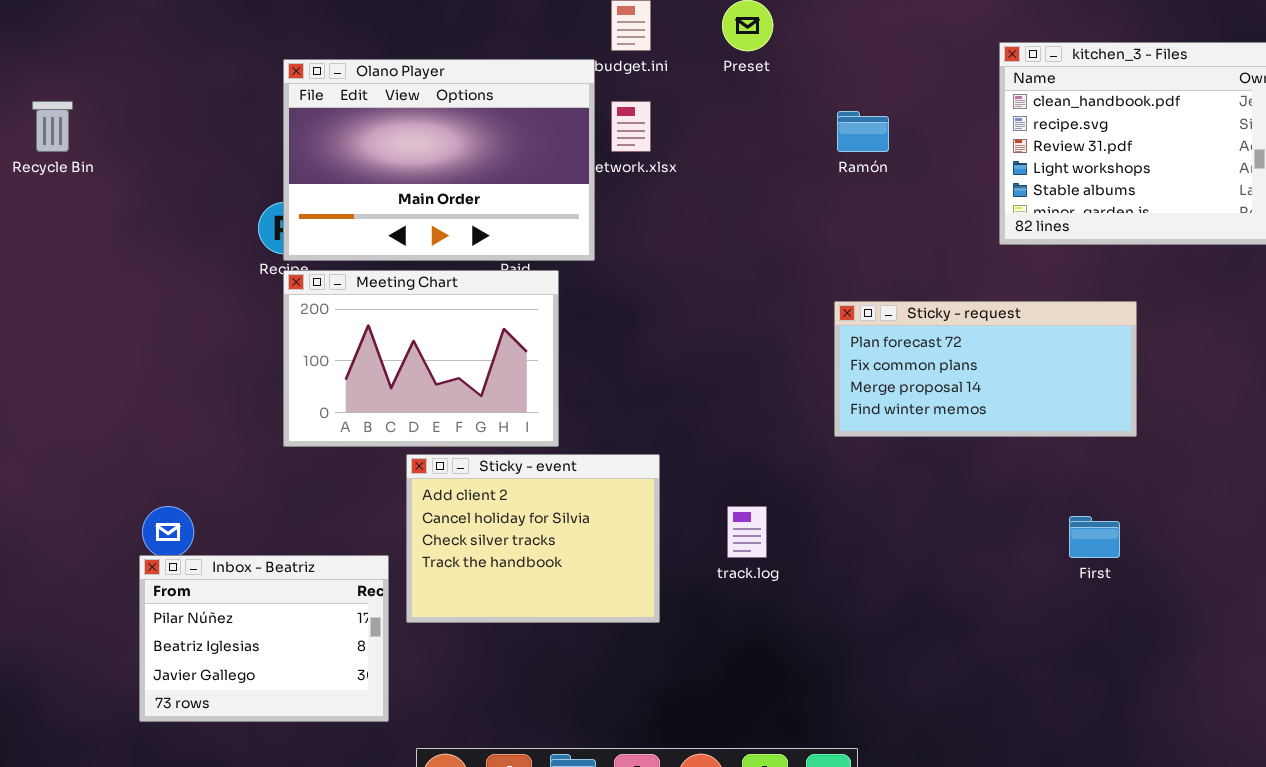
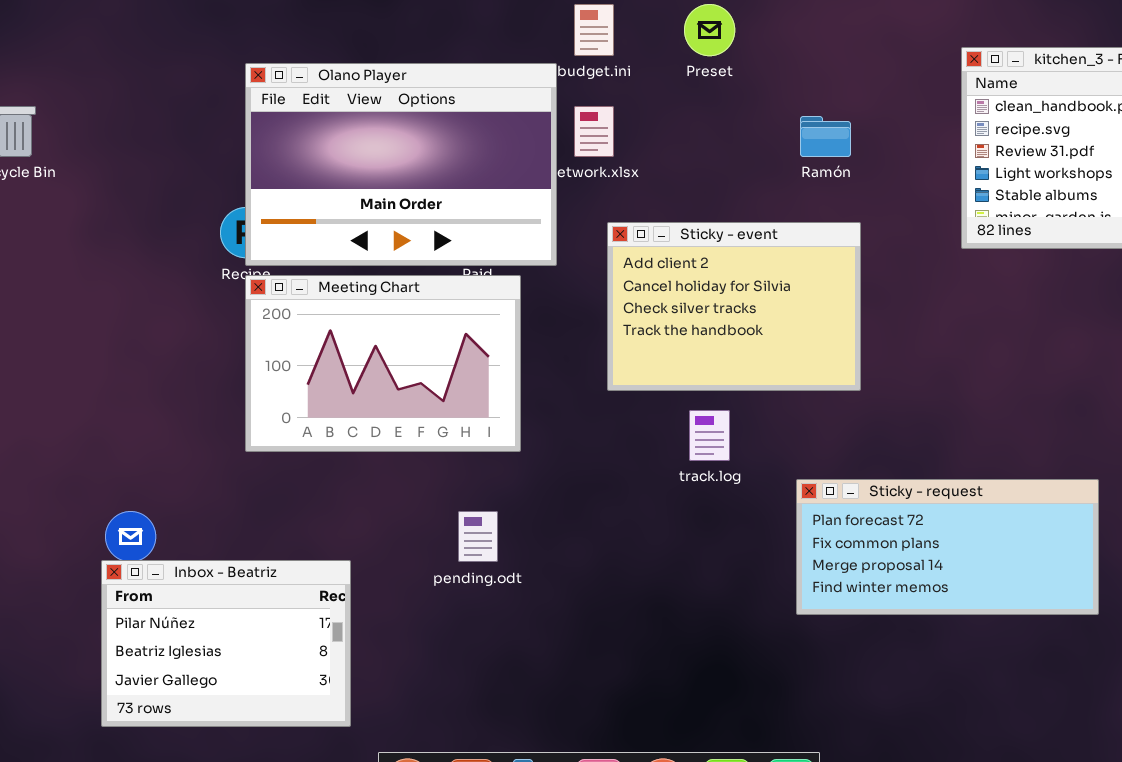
Sticky - request: [834,301,1137,437] -> [796,479,1099,615], moved
Sticky - event: [406,454,660,623] -> [607,222,861,391], moved
track.log: [727,506,767,558] -> [689,410,730,461], moved

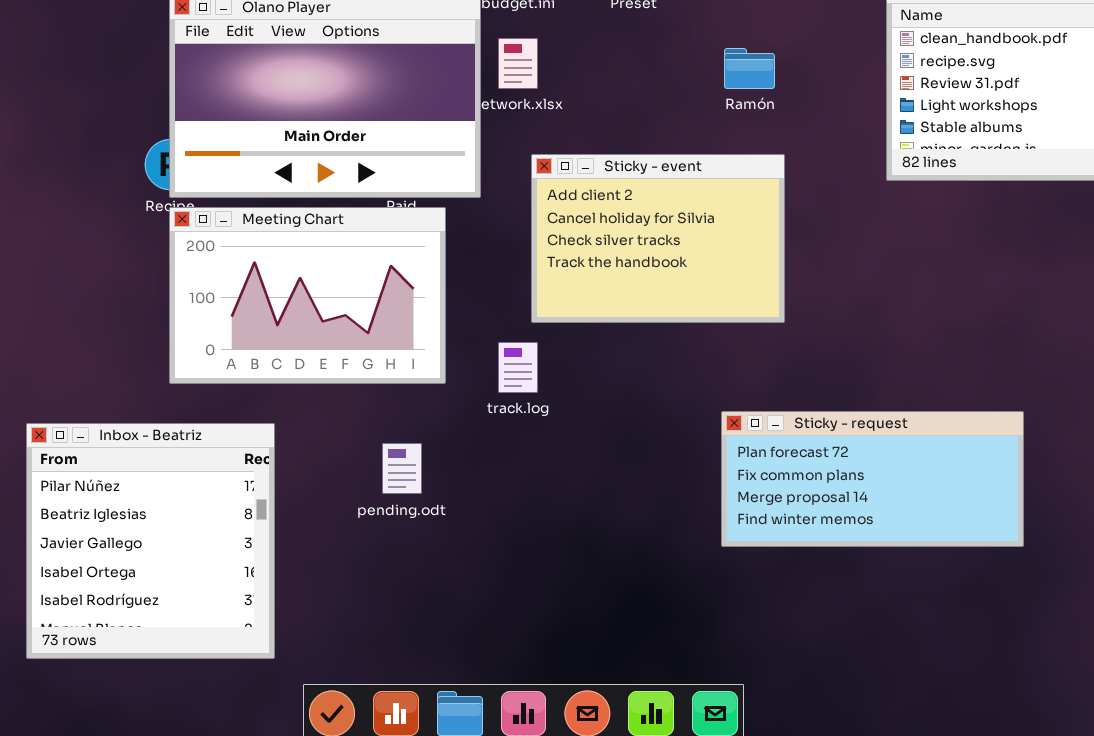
track.log: [689,410,730,461] -> [498,342,538,393], moved
Inbox - Beatriz: [101,560,351,727] -> [26,423,275,659], resized

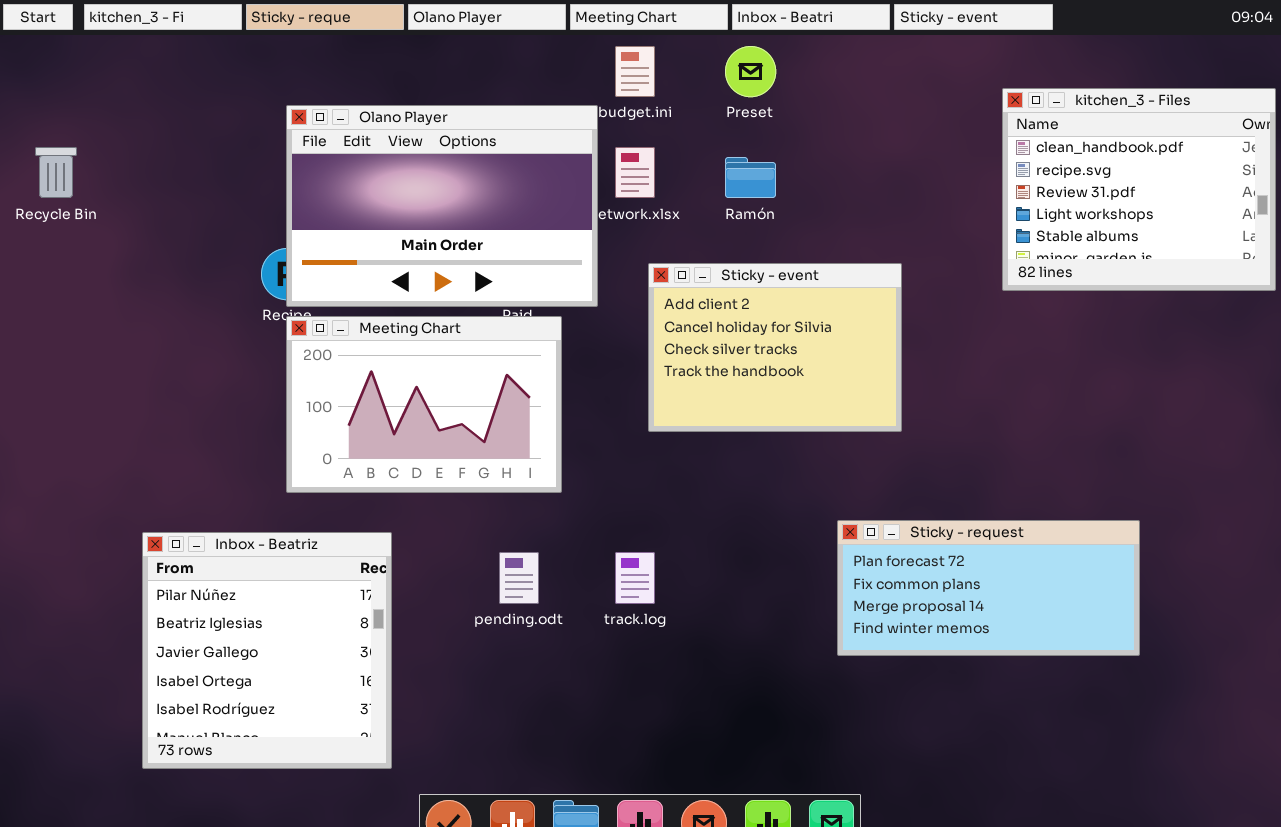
Ramón: [724,48,775,89] -> [725,157,776,198], moved
track.log: [498,342,538,393] -> [615,552,655,604], moved

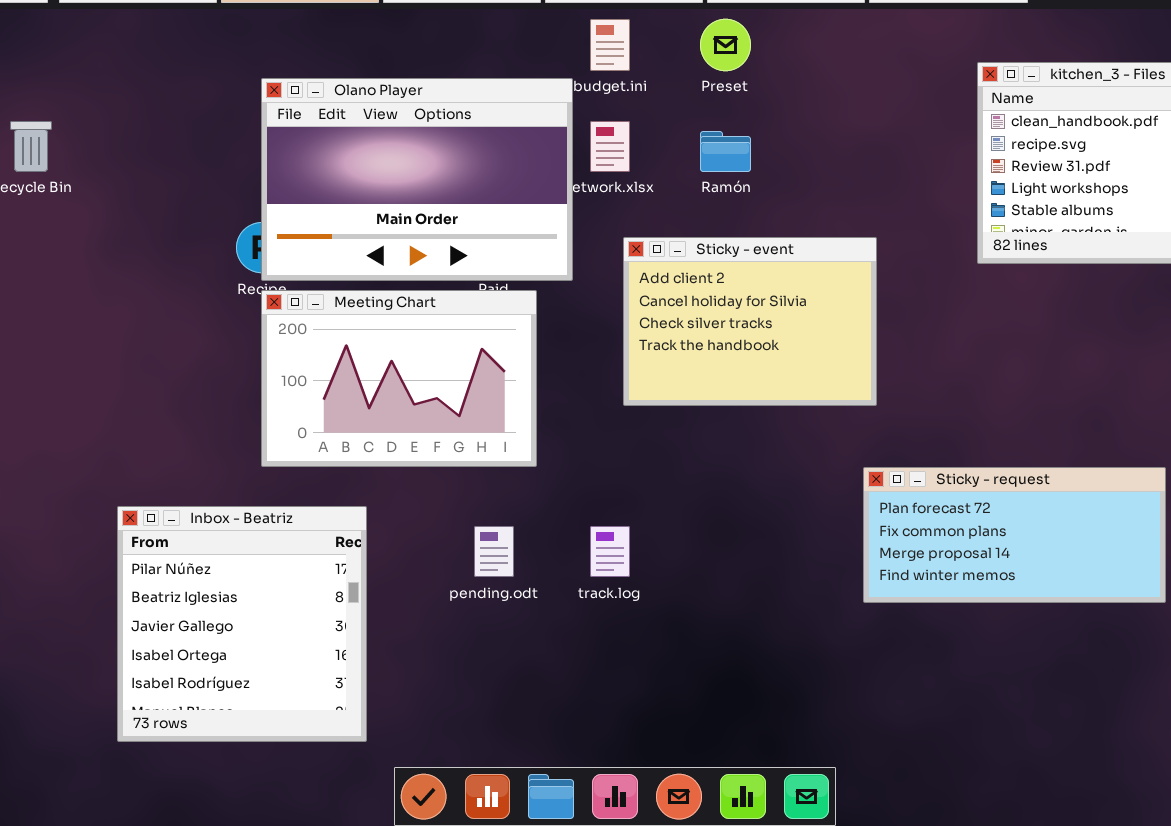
Sticky - request: [837,520,1140,656] -> [863,467,1166,603], moved

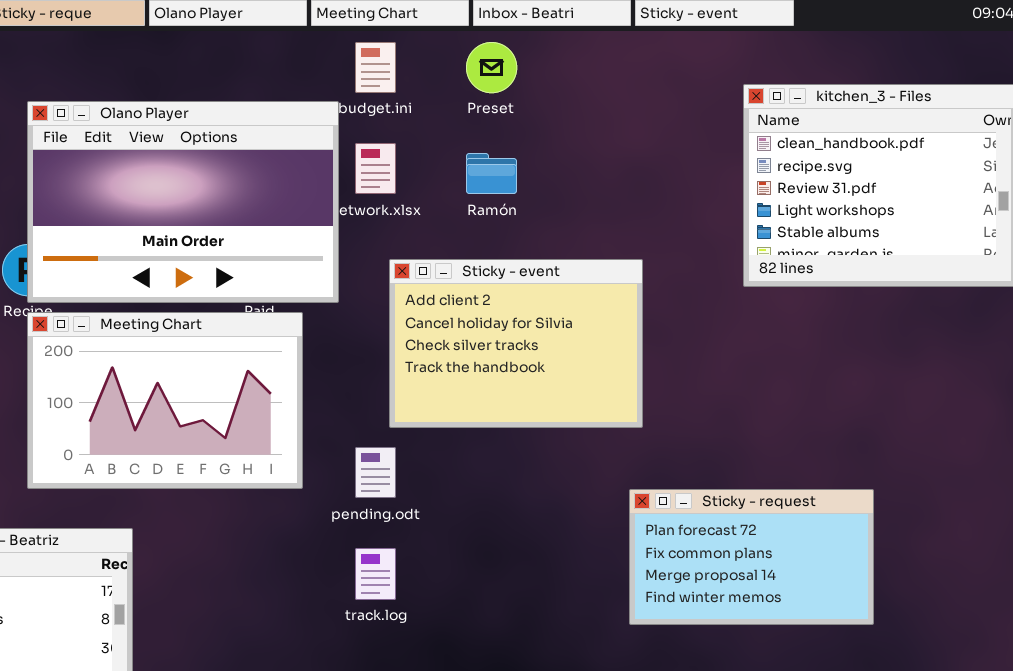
Sticky - request: [863,467,1166,603] -> [629,489,874,625], resized
pending.odt: [474,526,514,577] -> [355,447,396,498], moved

